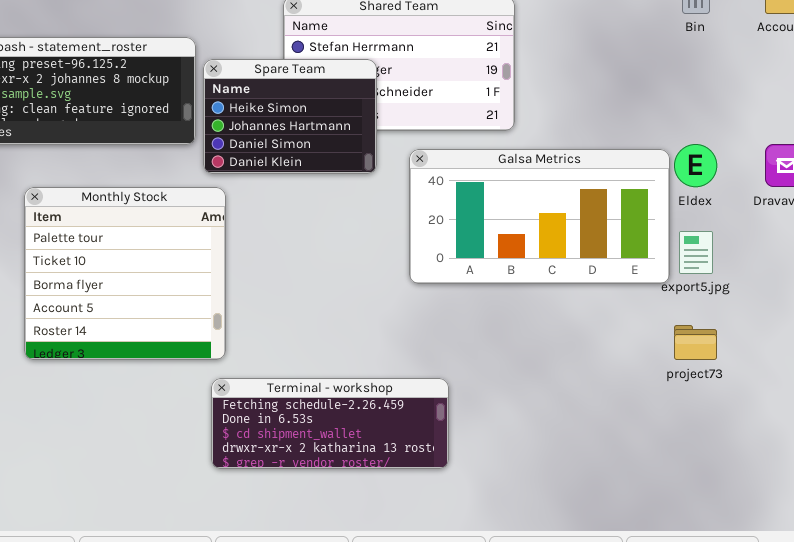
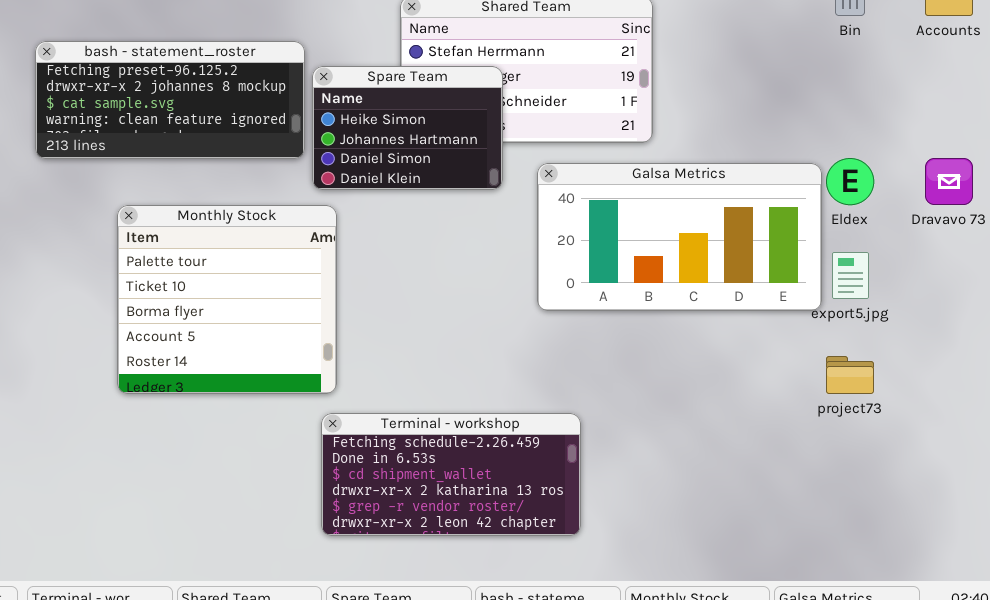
Terminal - workshop: [211,378,449,469] -> [321,413,581,536], resized

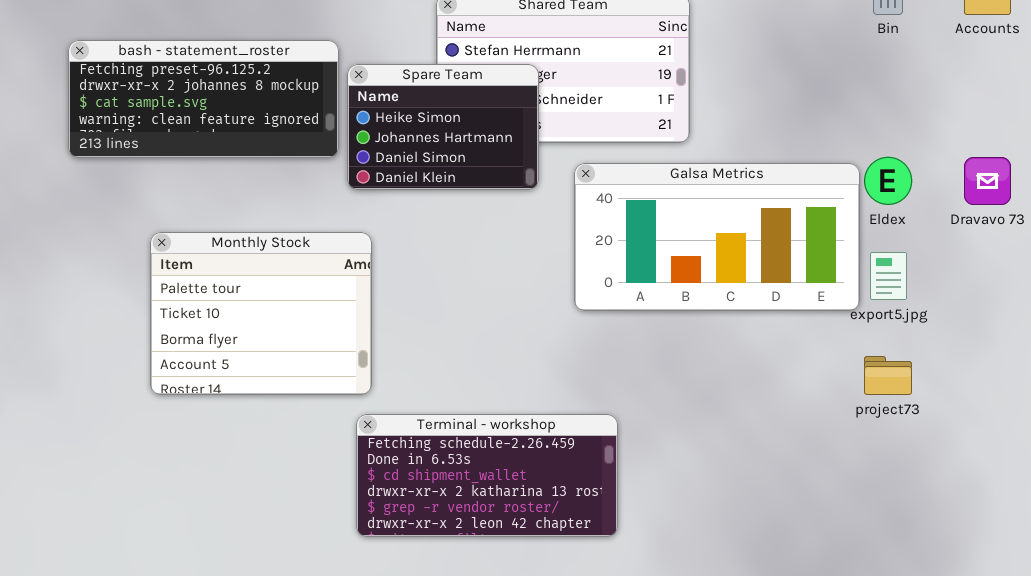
Monthly Stock: [117,205,337,394] -> [150,232,372,395], resized

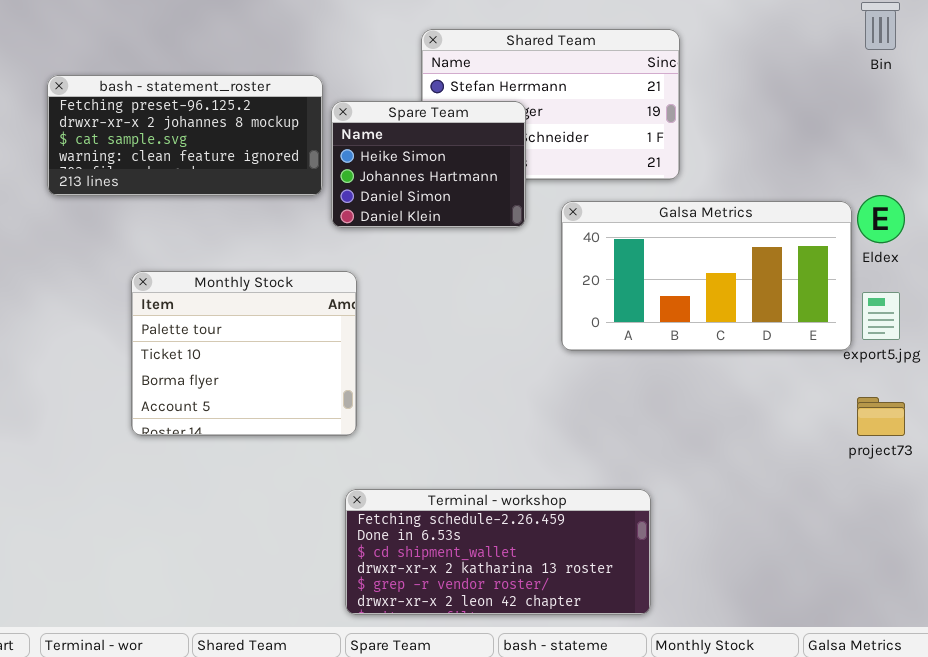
Terminal - workshop: [356,414,618,537] -> [345,489,651,615], moved, resized

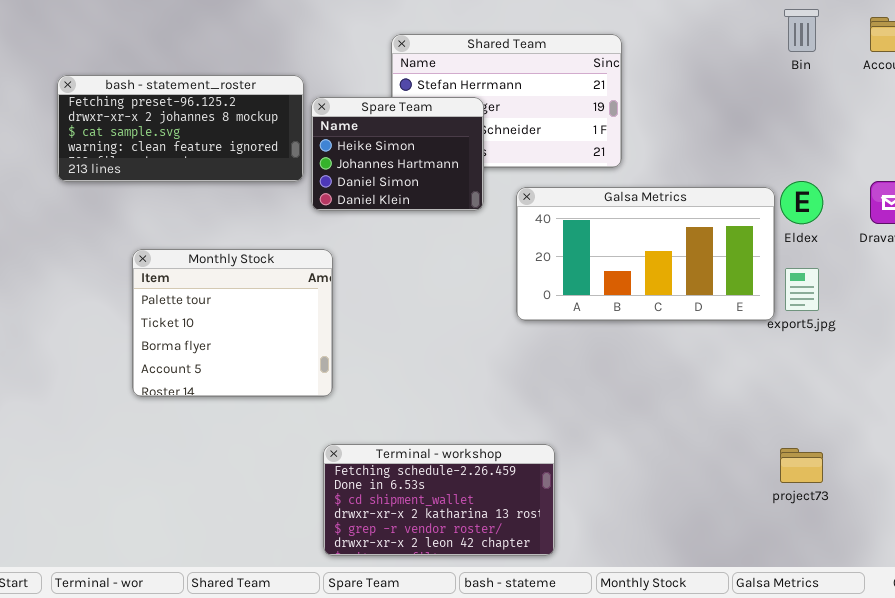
project73: [857,397,905,436] -> [780,448,823,483], moved
Terminal - workshop: [345,489,651,615] -> [323,444,555,556], resized

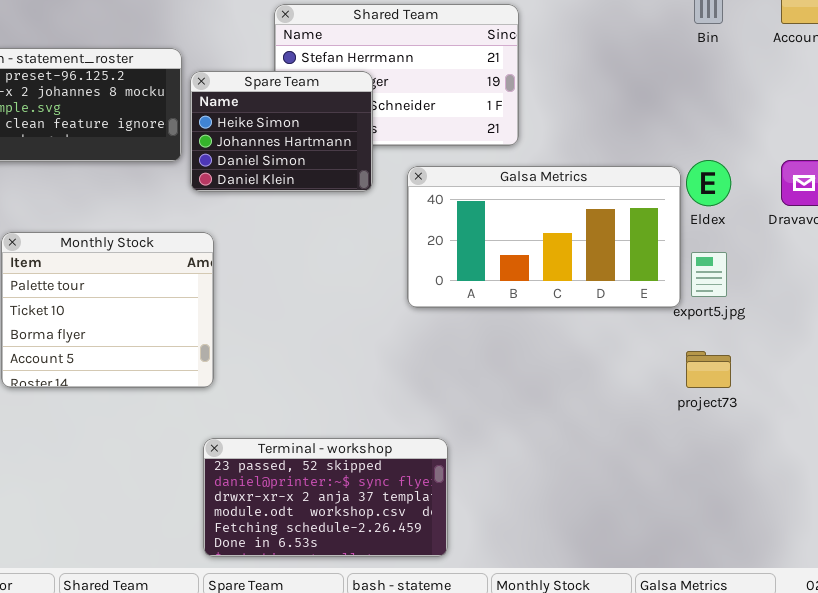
Terminal - workshop: [323,444,555,556] -> [203,438,448,557], scrolled up 4 rows
project73: [780,448,823,483] -> [686,351,731,388], moved

